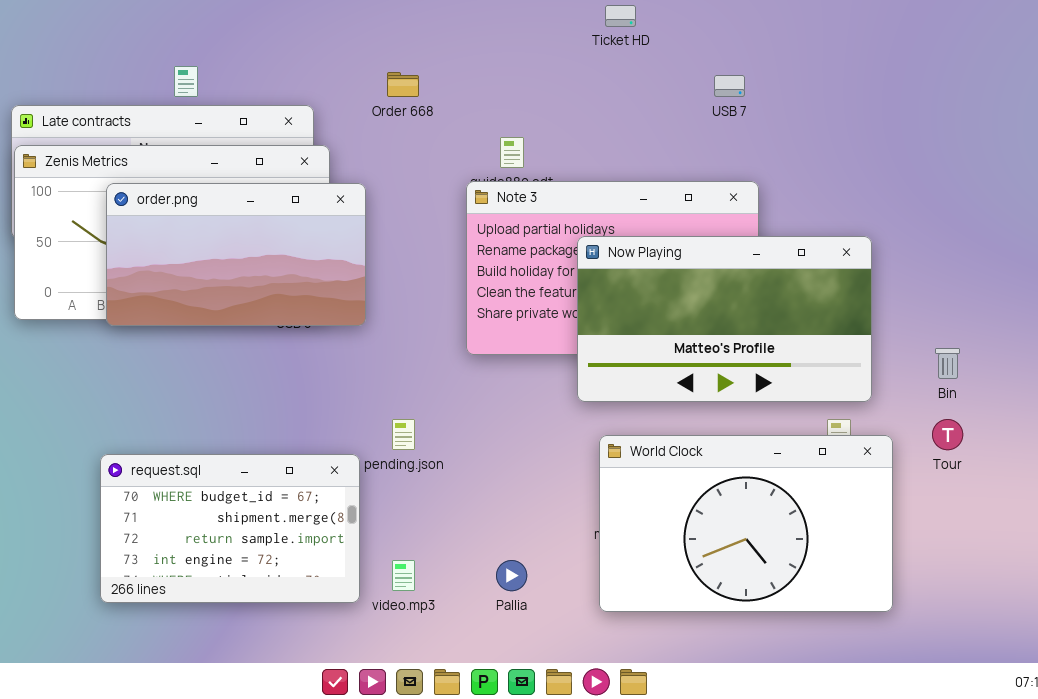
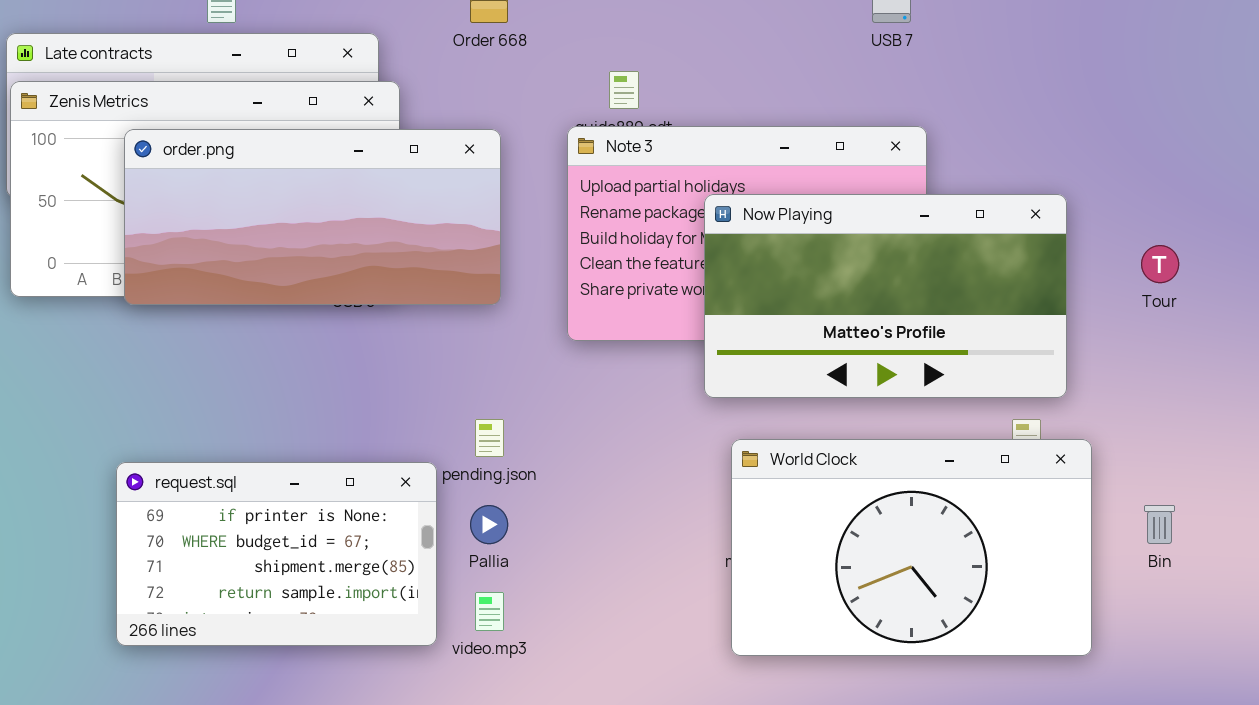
order.png: [106,183,366,326] -> [124,129,501,305], resized
Bin: [935,348,960,379] -> [1144,505,1175,544], moved
Tour: [932,419,963,450] -> [1141,245,1179,283], moved
request.sql: [100,454,360,603] -> [116,462,437,646], scrolled up 1 row
Pallia: [496,560,527,591] -> [470,505,508,544], moved

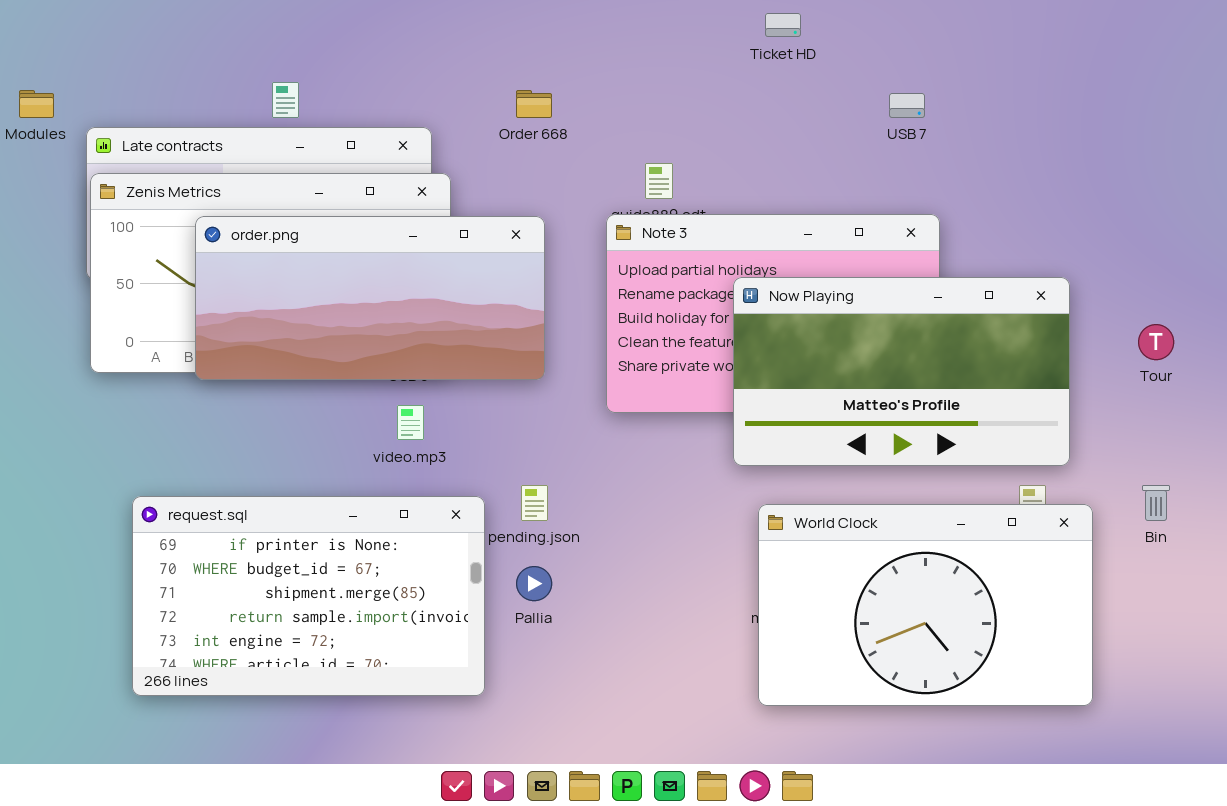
request.sql: [116,462,437,646] -> [132,496,485,696], resized
Bin: [1144,505,1175,544] -> [1142,485,1170,521], moved
video.mp3: [475,592,504,631] -> [397,405,424,440], moved

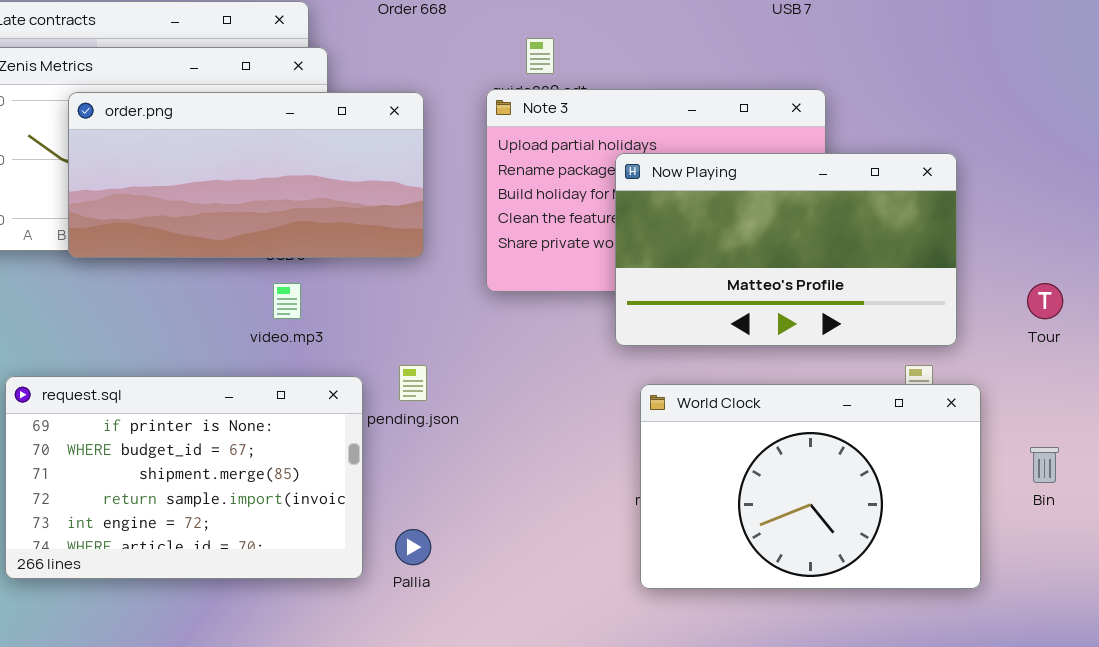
Tour: [1138,324,1174,360] -> [1027,283,1063,319], moved
Bin: [1142,485,1170,521] -> [1030,447,1059,483], moved
Pallia: [516,566,552,601] -> [395,529,431,565], moved

